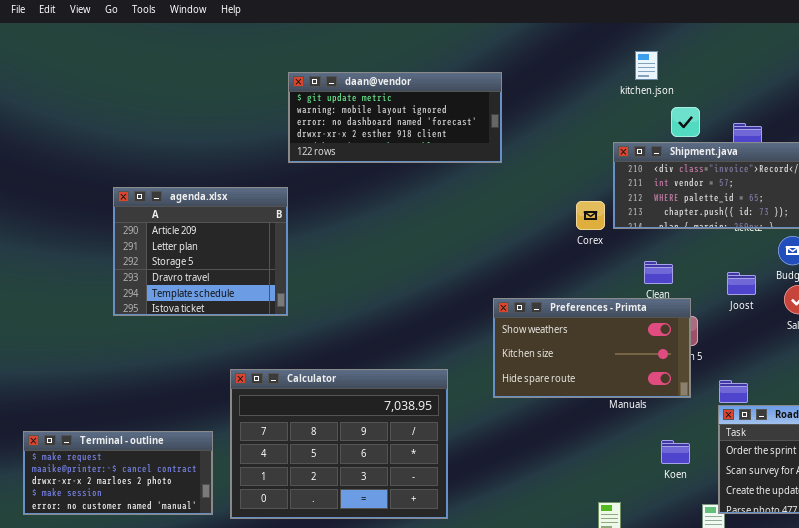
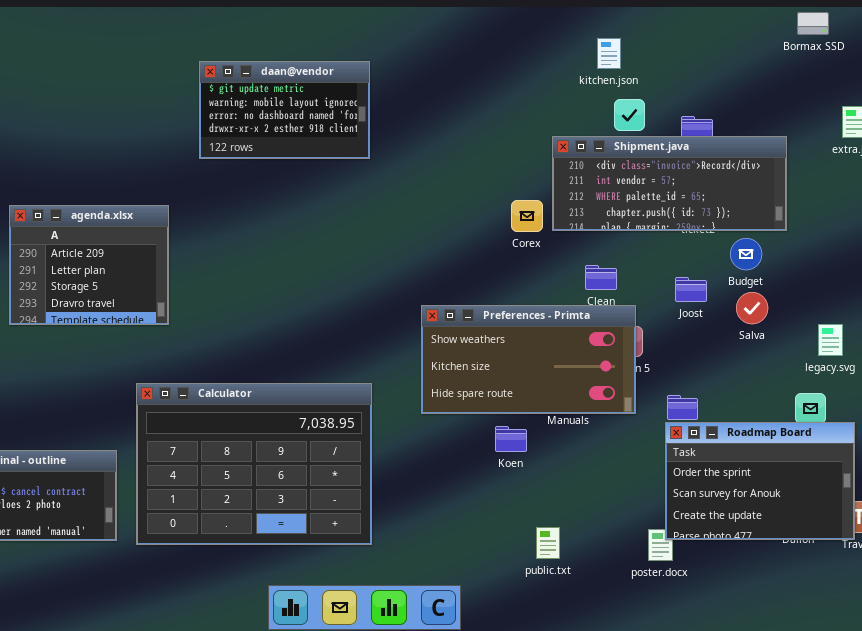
kitchen.json: [635,51,658,80] -> [597,38,621,69], moved
daan@vendor: [288,72,502,163] -> [199,61,370,159], resized
agenda.xlsx: [113,187,288,316] -> [9,205,169,325], resized
Koen: [661,440,690,464] -> [495,426,527,452], moved

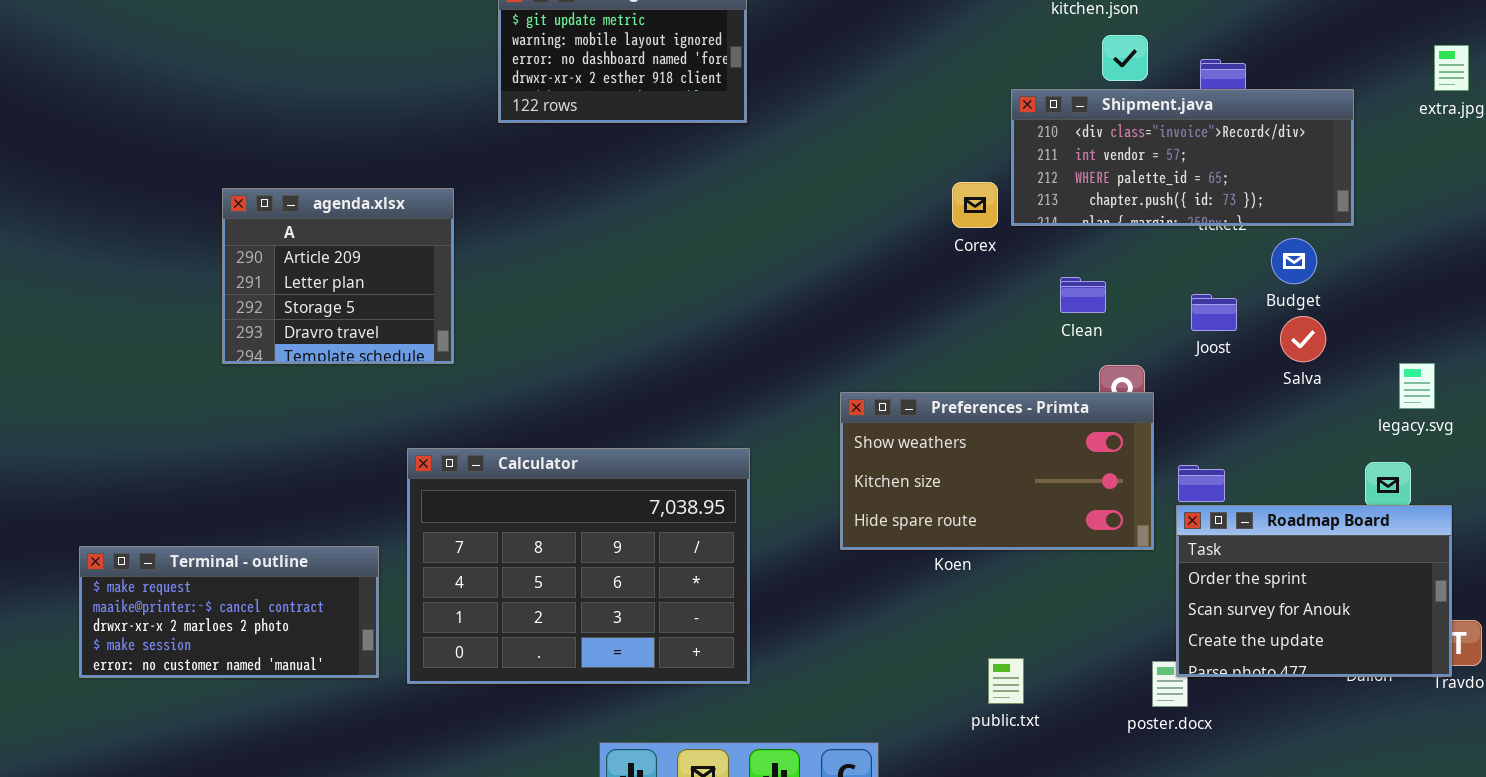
Preferences - Primta: [421,305,636,414] -> [840,392,1154,550], moved

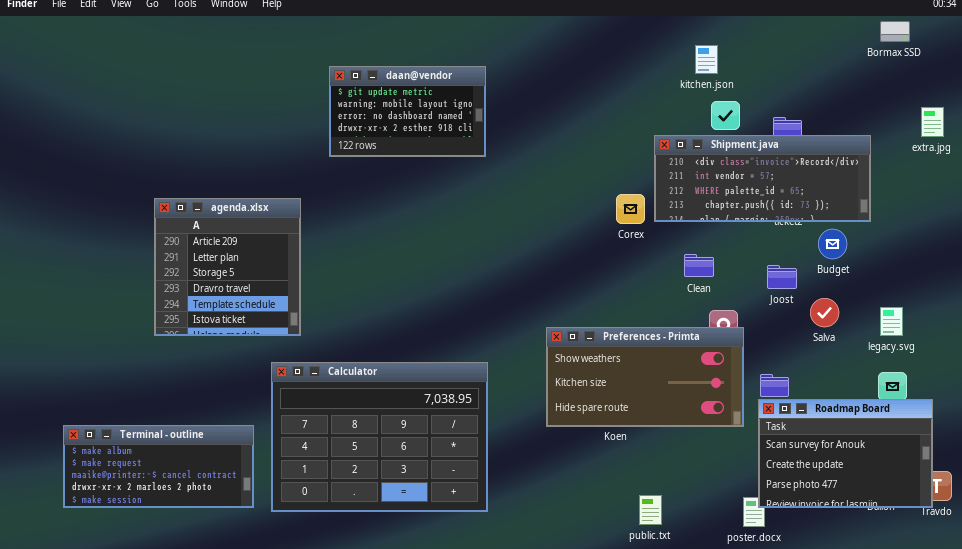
agenda.xlsx: [222,188,454,364] -> [154,198,301,336], resized
Salva: [1280,316,1326,362] -> [810,298,839,327], moved
legacy.svg: [1399,363,1435,409] -> [880,307,903,336], moved
Roadmap Board: [1176,505,1452,677] -> [758,399,933,508], scrolled down 1 row
Terminal - outline: [79,546,379,678] -> [63,425,254,508], scrolled up 1 row

